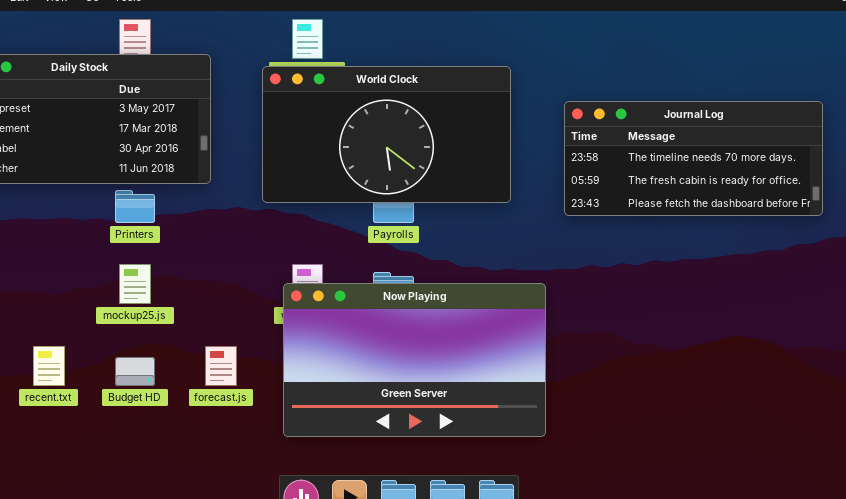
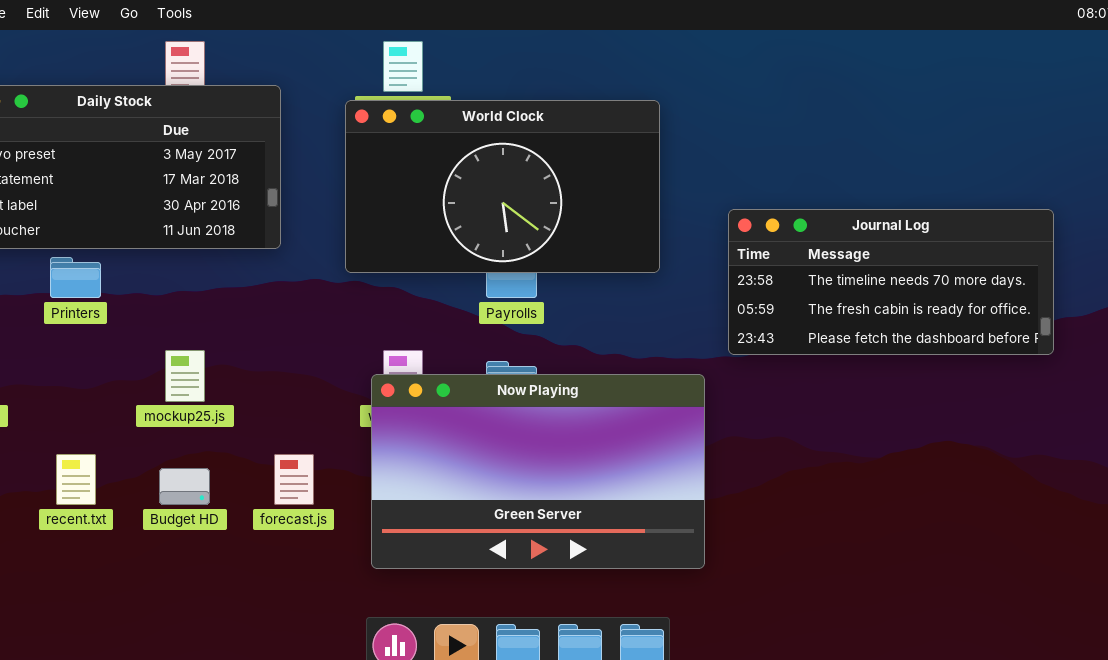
Journal Log: [564,101,823,216] -> [728,209,1054,355], moved
Printers: [115,190,155,223] -> [50,257,101,298], moved

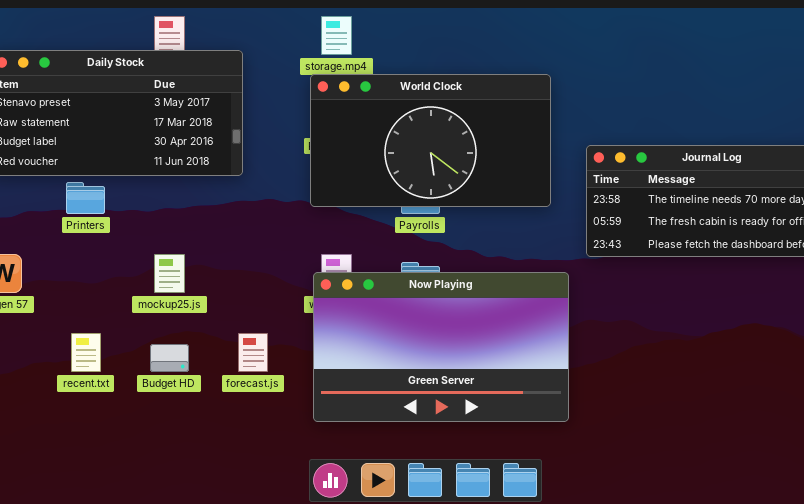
World Clock: [345,100,660,273] -> [310,74,551,207], moved

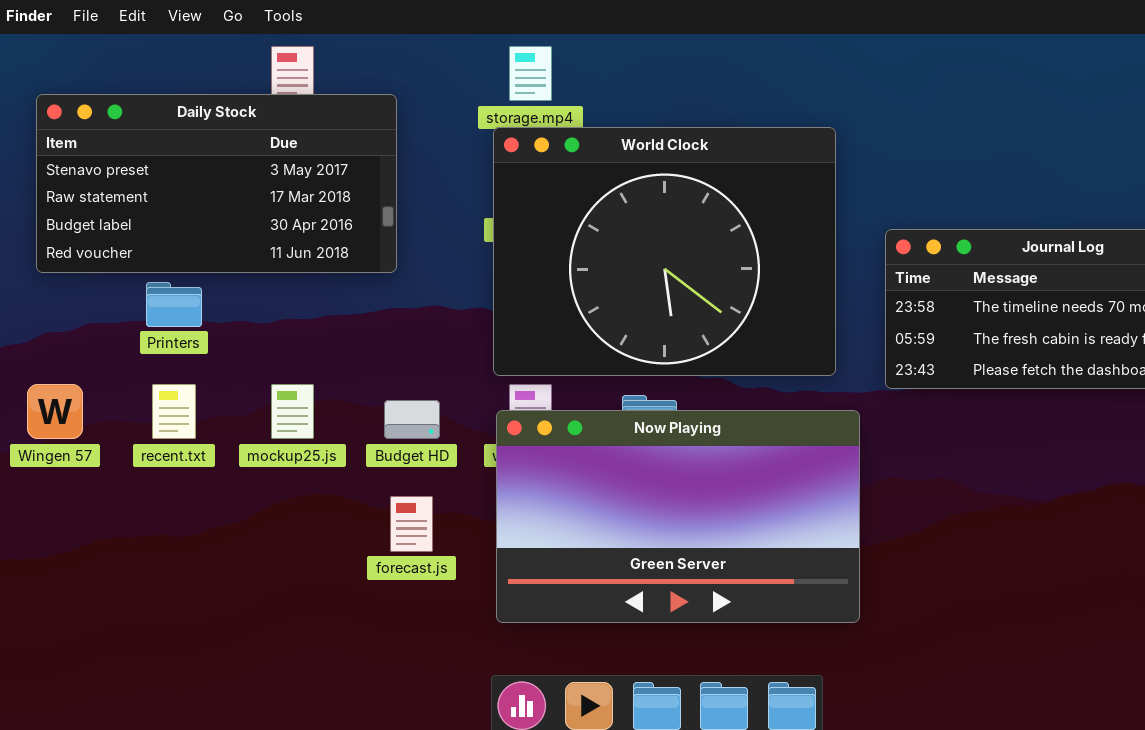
World Clock: [310,74,551,207] -> [493,127,836,376], resized
recent.txt: [71,333,101,372] -> [152,384,196,439], moved
Budget HD: [150,344,189,372] -> [384,400,440,439], moved

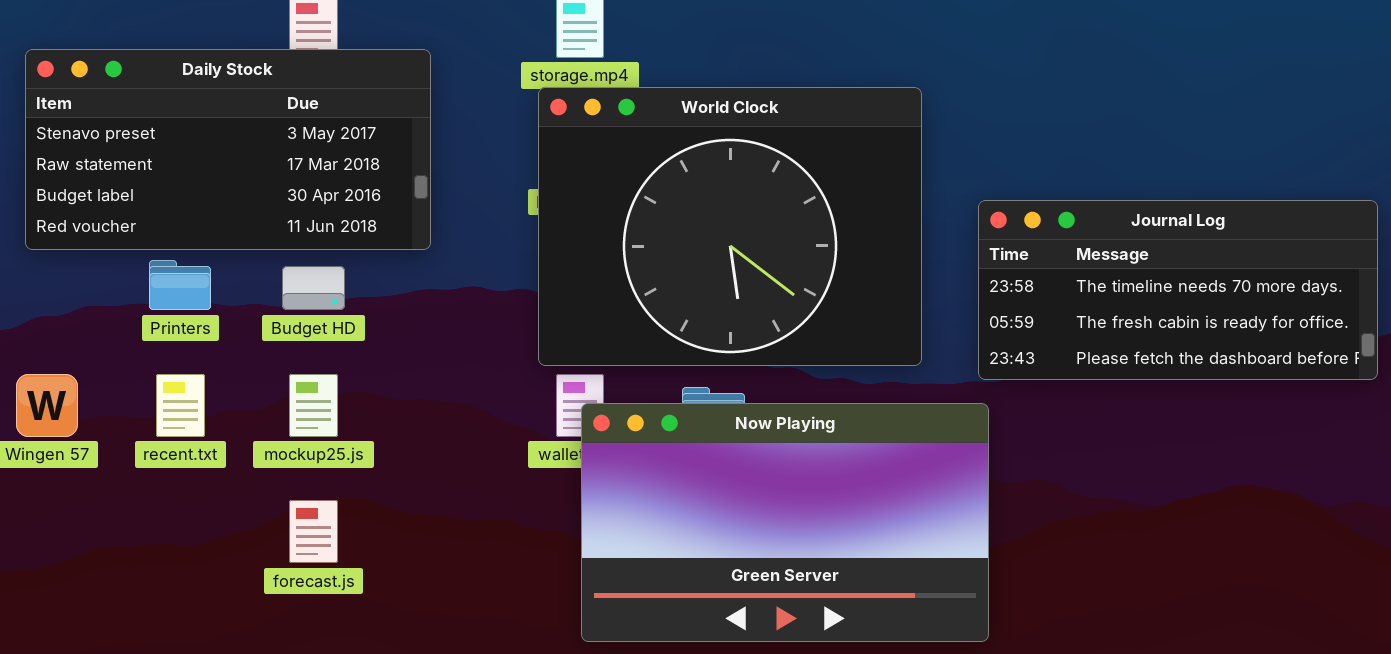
Budget HD: [384,400,440,439] -> [282,266,345,310], moved
Now Playing: [496,410,860,623] -> [581,403,989,642], moved
forecast.js: [390,496,433,552] -> [289,500,338,563], moved

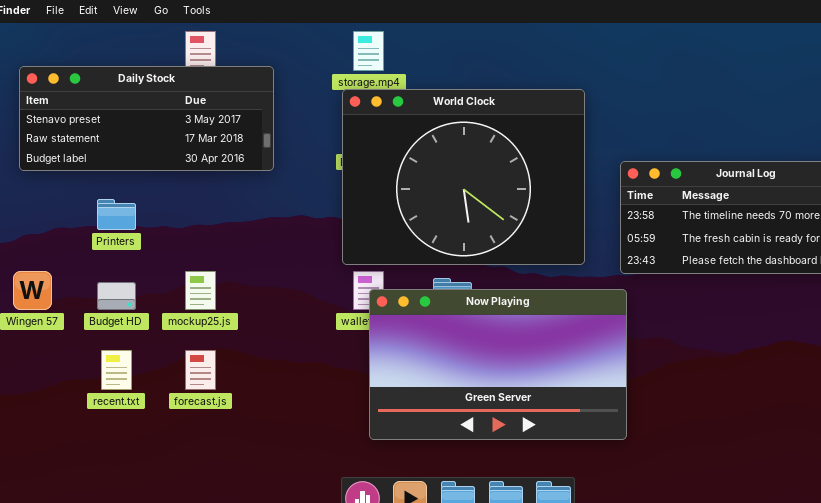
Daily Stock: [25,49,431,250] -> [19,66,274,171], resized
Budget HD: [282,266,345,310] -> [97,282,136,310], moved
recent.txt: [156,374,205,437] -> [101,350,132,390], moved

